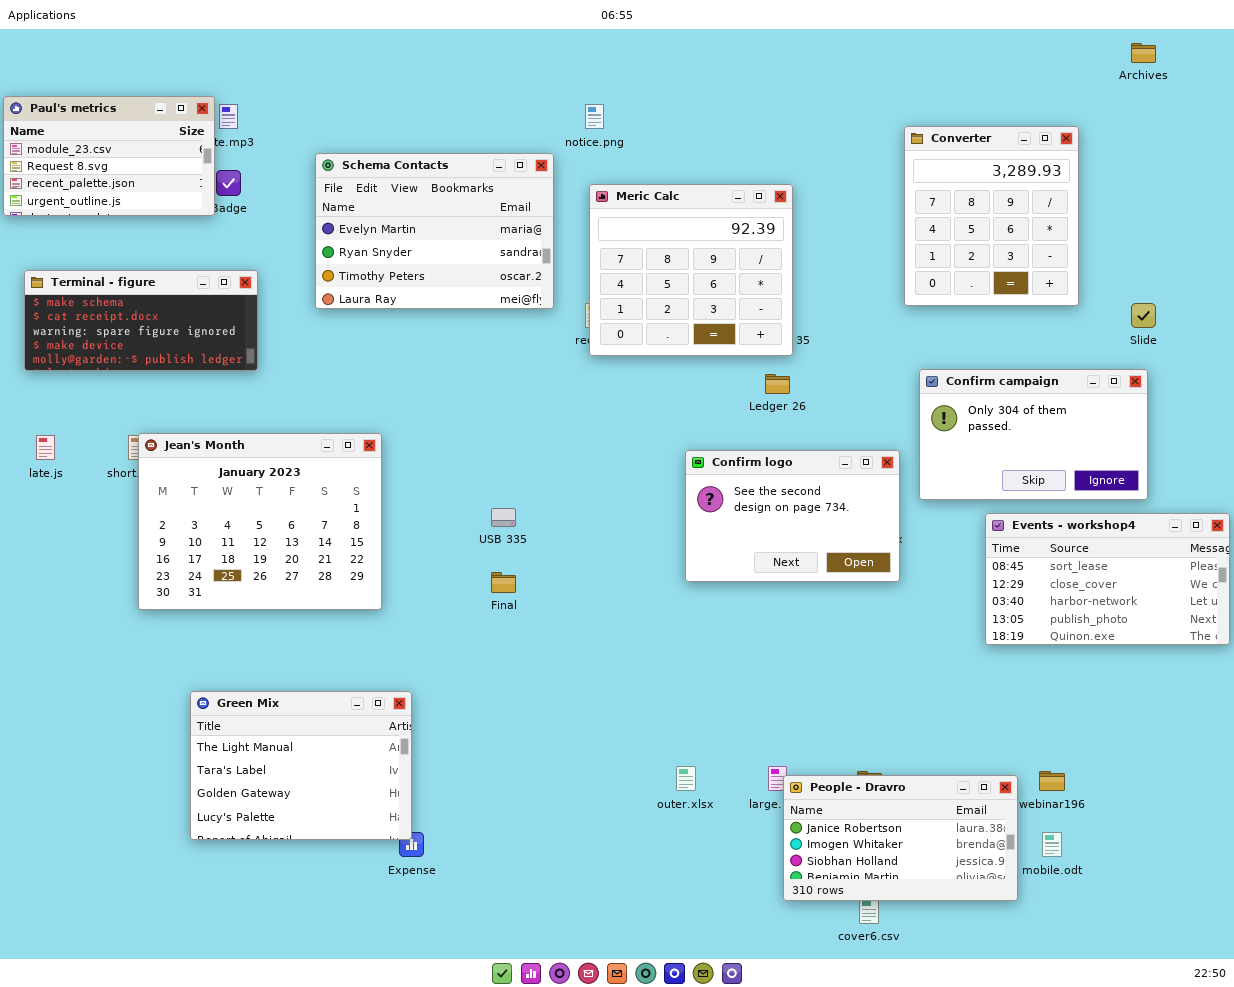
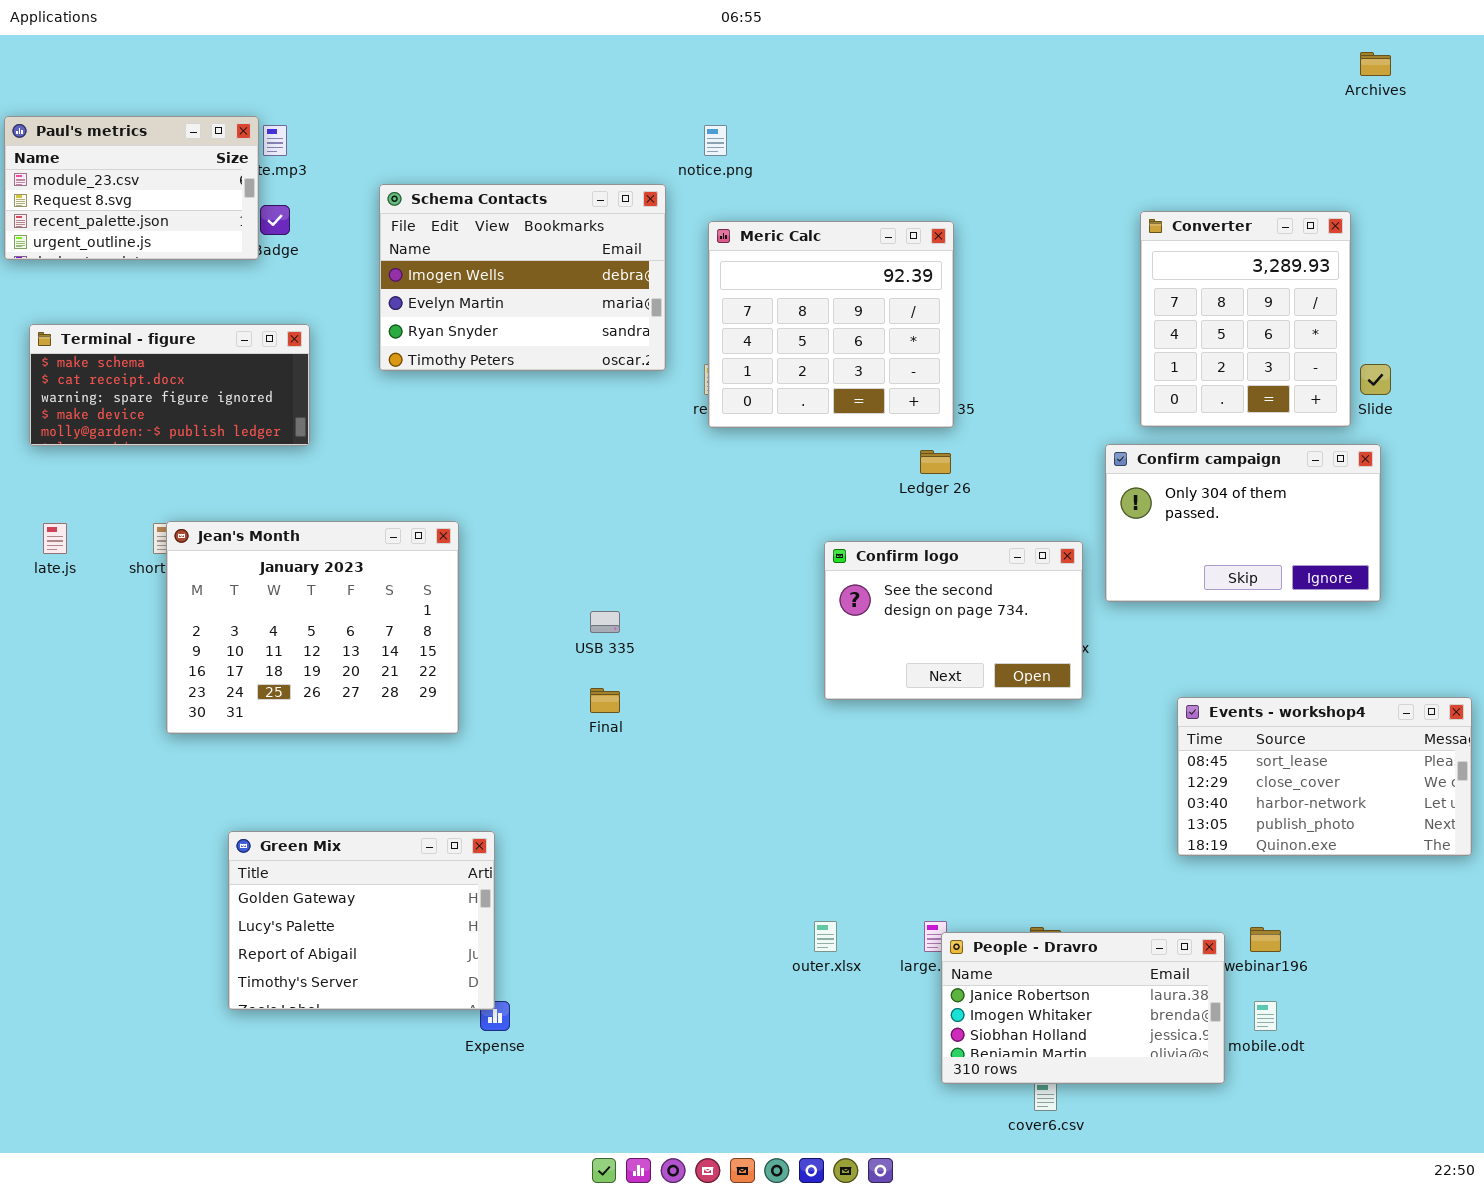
Converter: [904,126,1079,306] -> [1140,211,1351,427], moved
Schema Contacts: [315,153,554,309] -> [379,184,666,371], scrolled up 1 row
Events - workshop4: [985,513,1230,645] -> [1177,697,1472,856], moved
Green Mix: [190,691,412,840] -> [228,831,495,1010], scrolled down 2 rows

